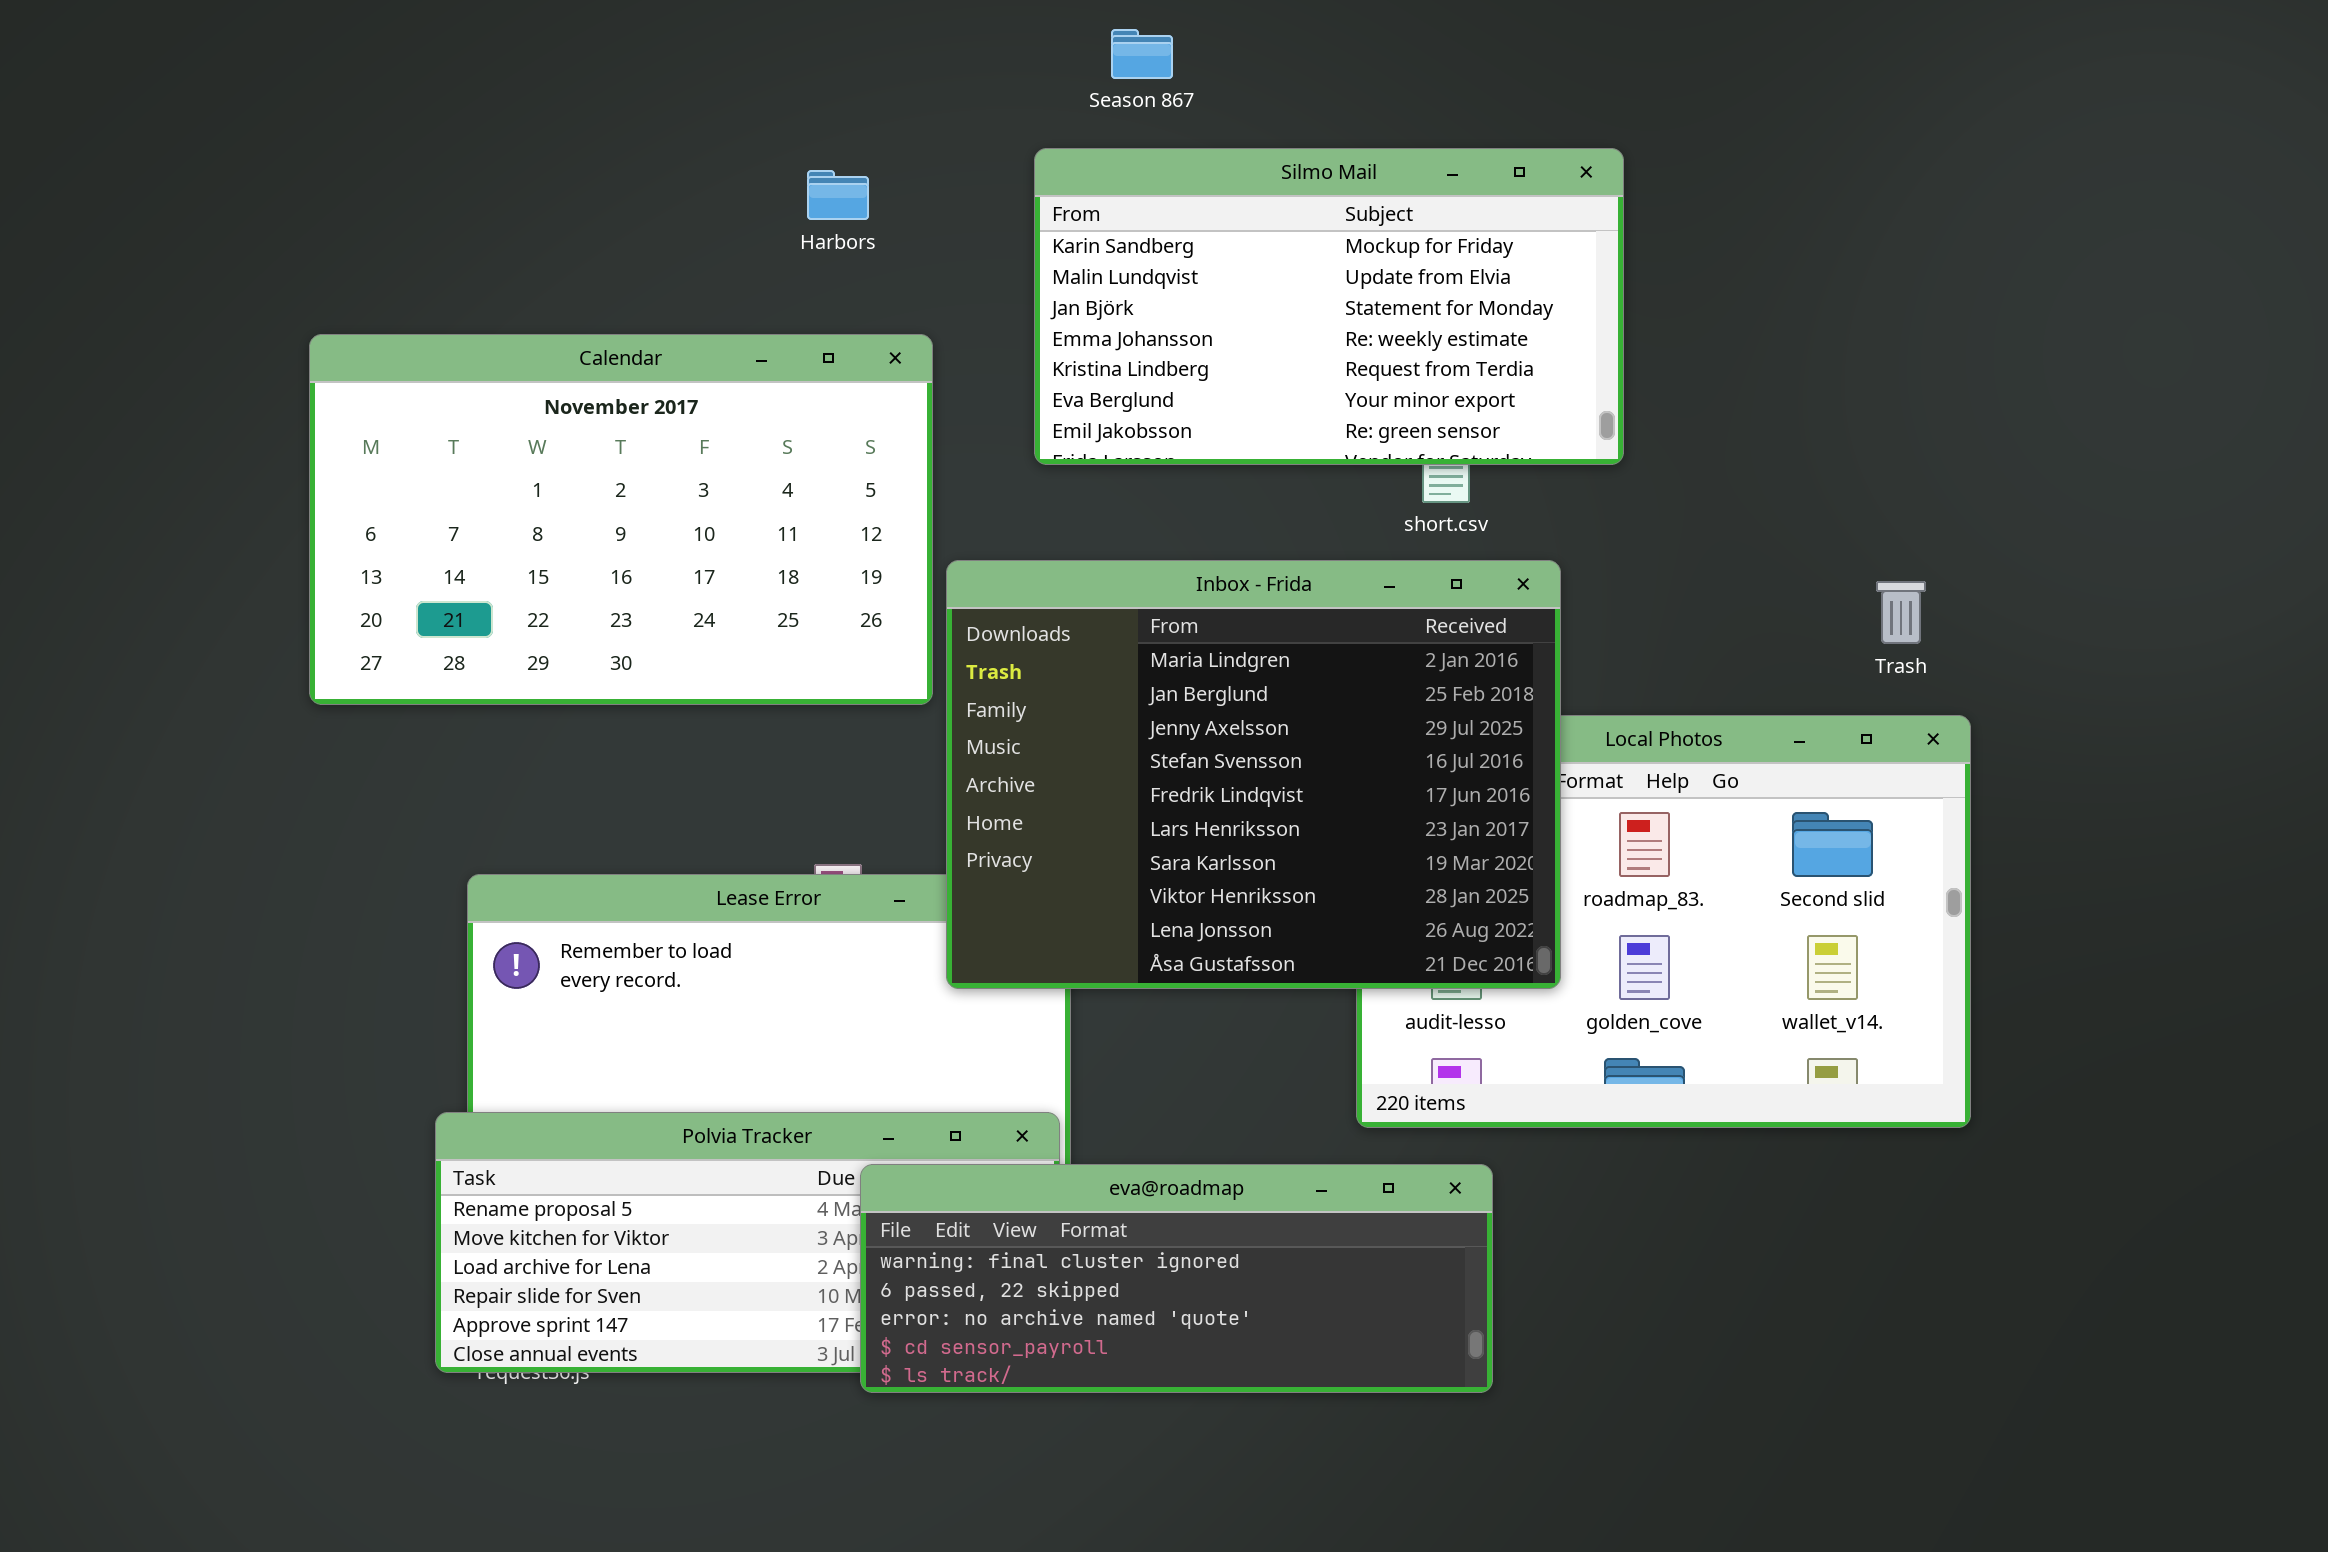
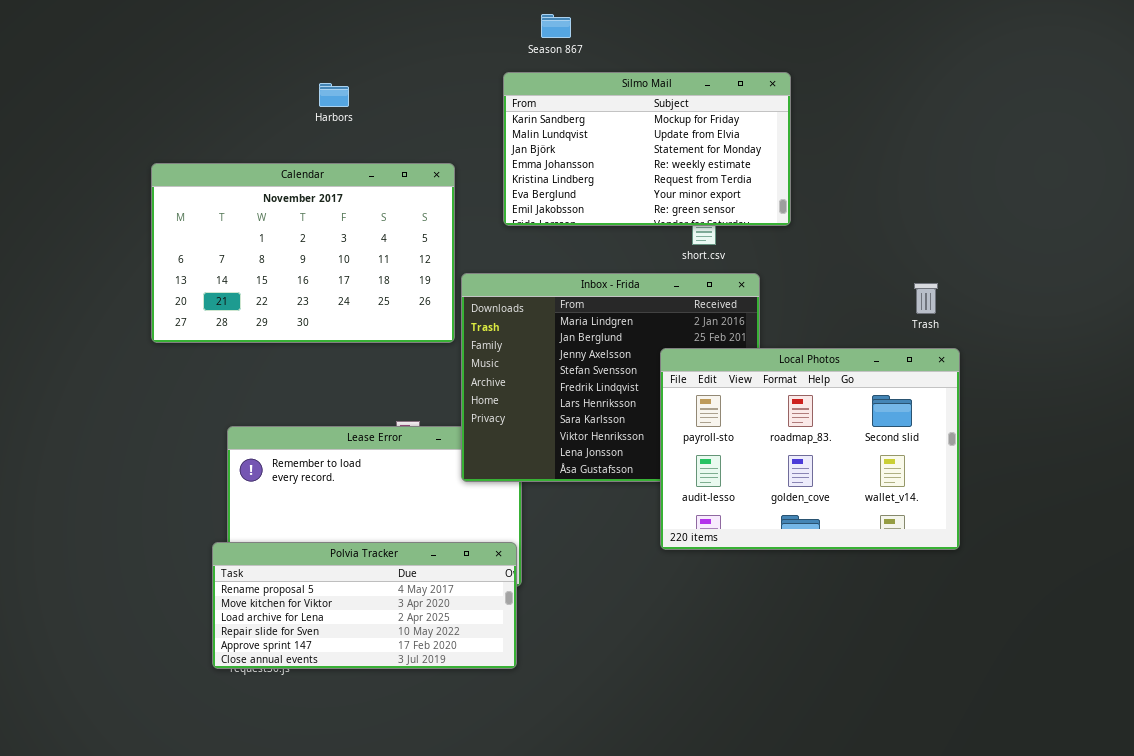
Harbors: [807,170,869,220] -> [319,83,349,107], moved
Local Photos: [1356,715,1971,1128] -> [660,348,960,550], raised
eva@roadmap: [860,1164,1493,1393] -> none, closed

